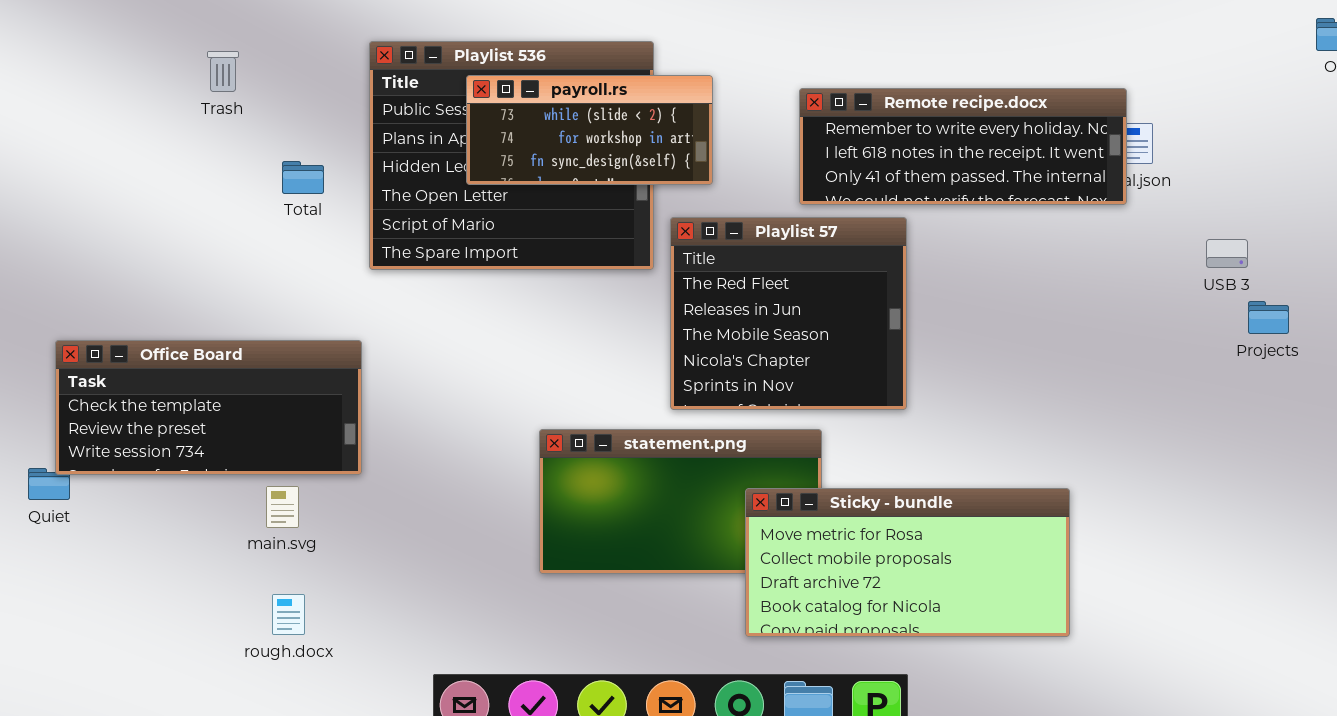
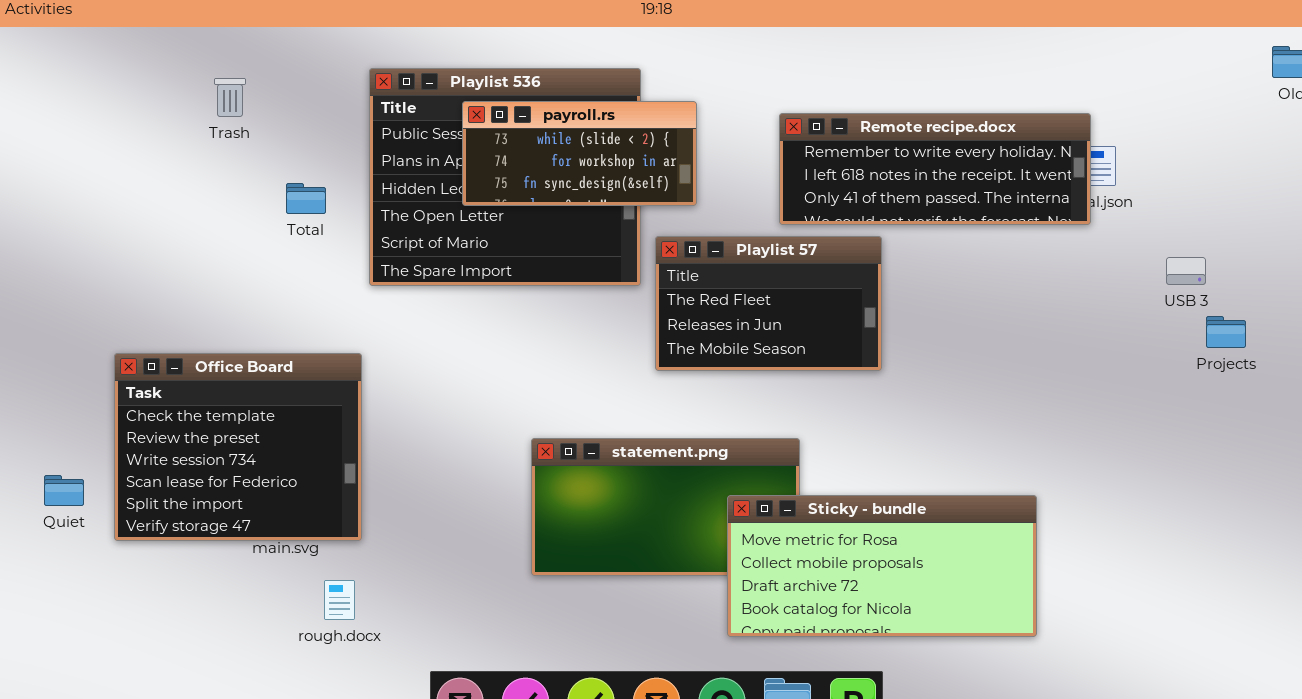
Playlist 57: [670,217,907,410] -> [655,236,882,371], resized
Office Board: [55,340,362,475] -> [114,353,362,541], resized
rough.docx: [272,594,305,635] -> [324,580,355,620], moved

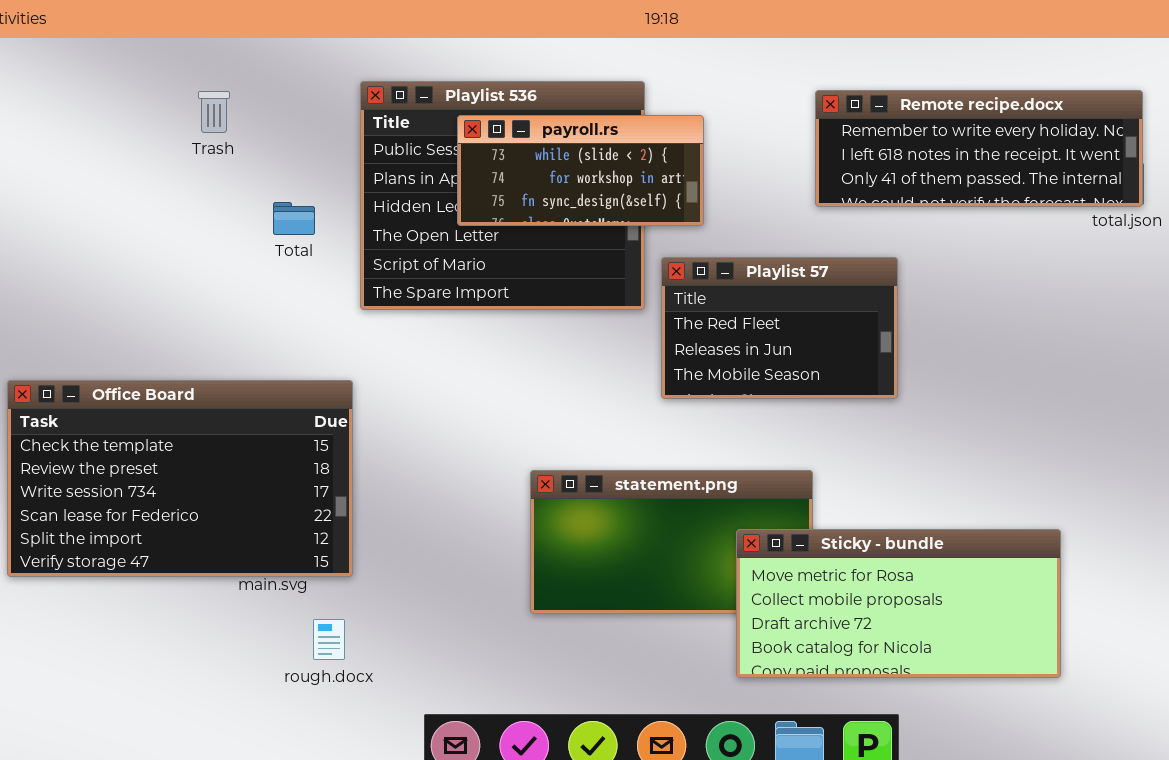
Remote recipe.docx: [779,113,1091,225] -> [815,90,1143,207], moved
Office Board: [114,353,362,541] -> [7,380,353,577], resized

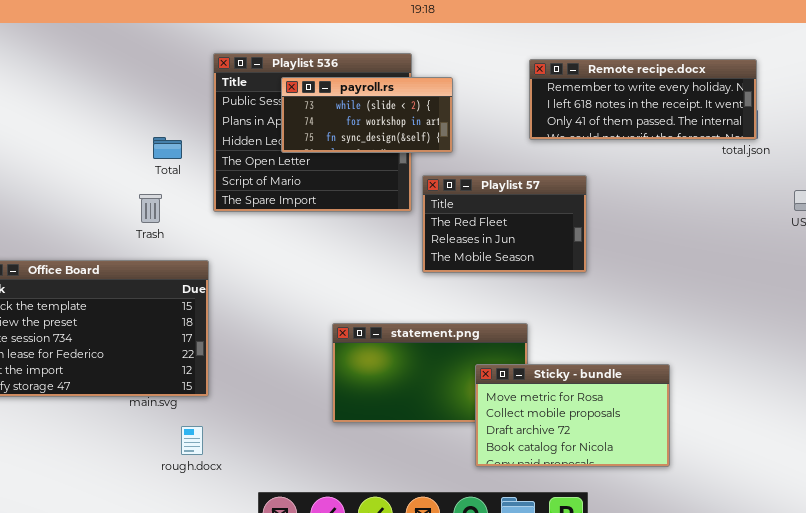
Trash: [198,91,230,133] -> [139,194,162,223], moved
Sticky - bundle: [736,529,1061,678] -> [475,364,670,467], resized

